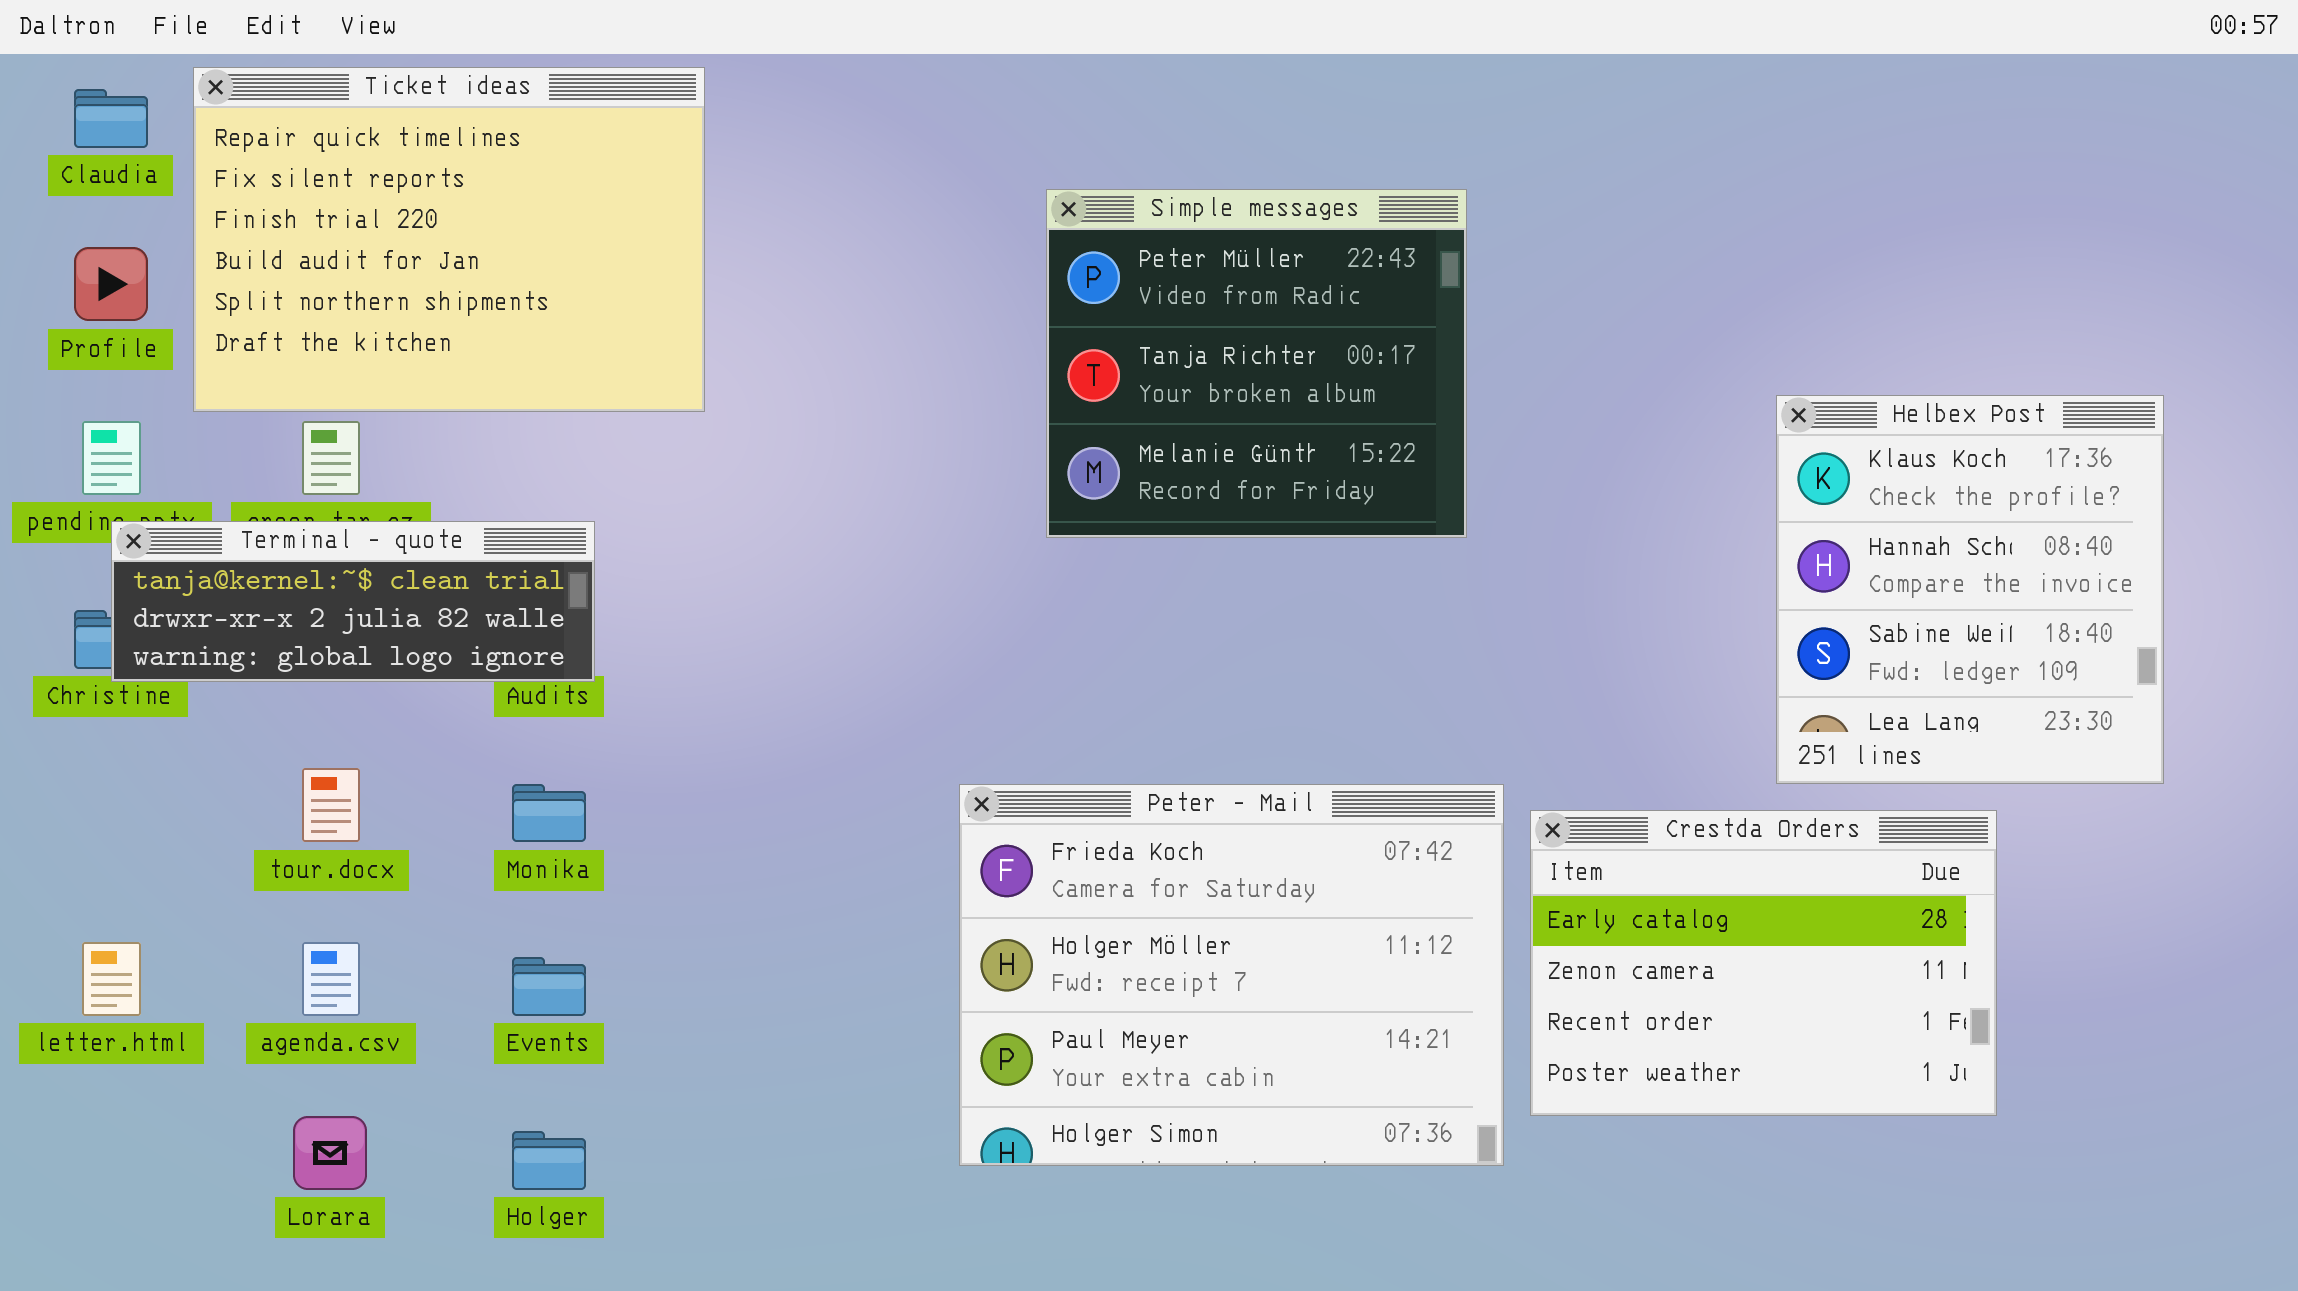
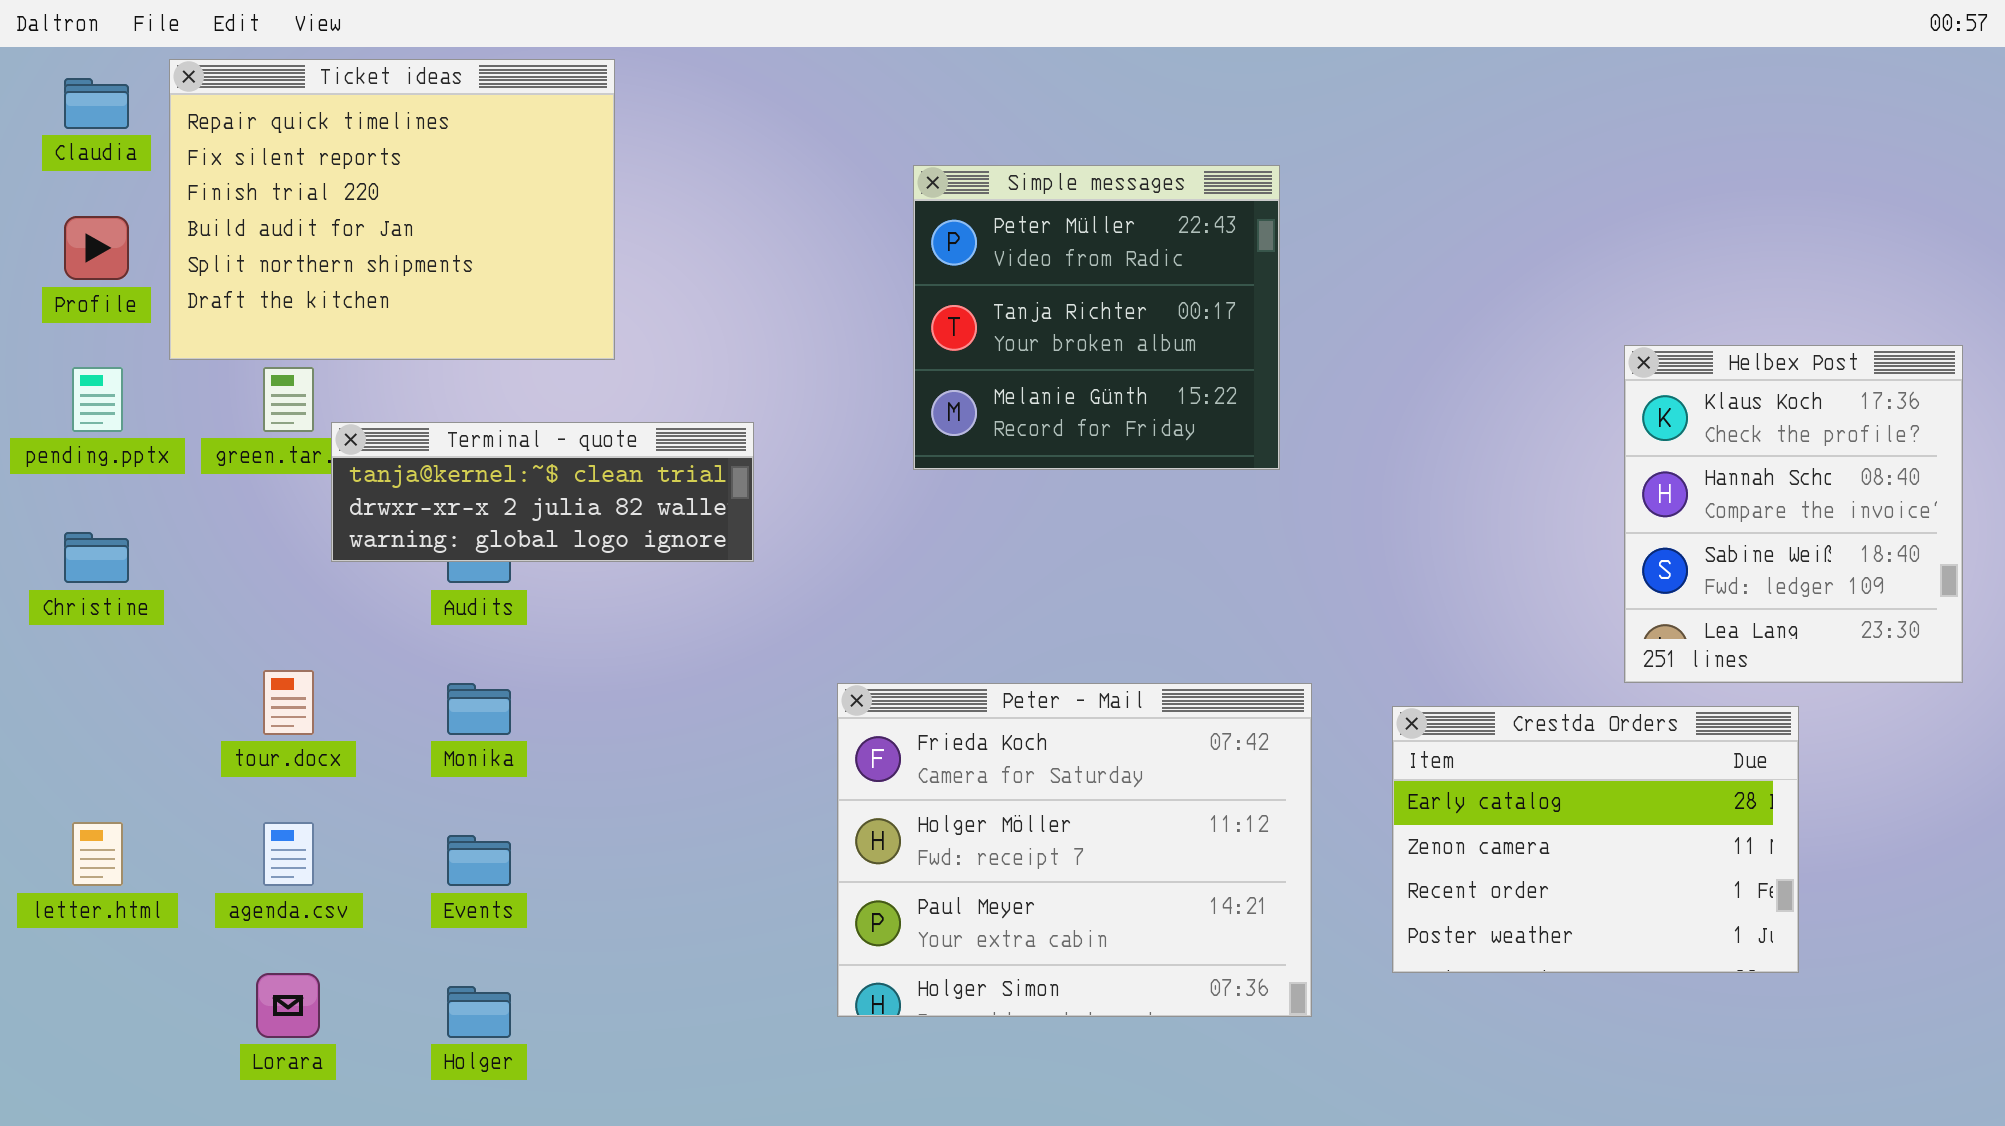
Helbex Post: [1776,395,2164,784] -> [1624,345,1963,683], moved
Terminal - quote: [111,521,595,682] -> [331,422,754,562], moved
Crestda Orders: [1530,810,1997,1116] -> [1392,706,1799,973], moved

